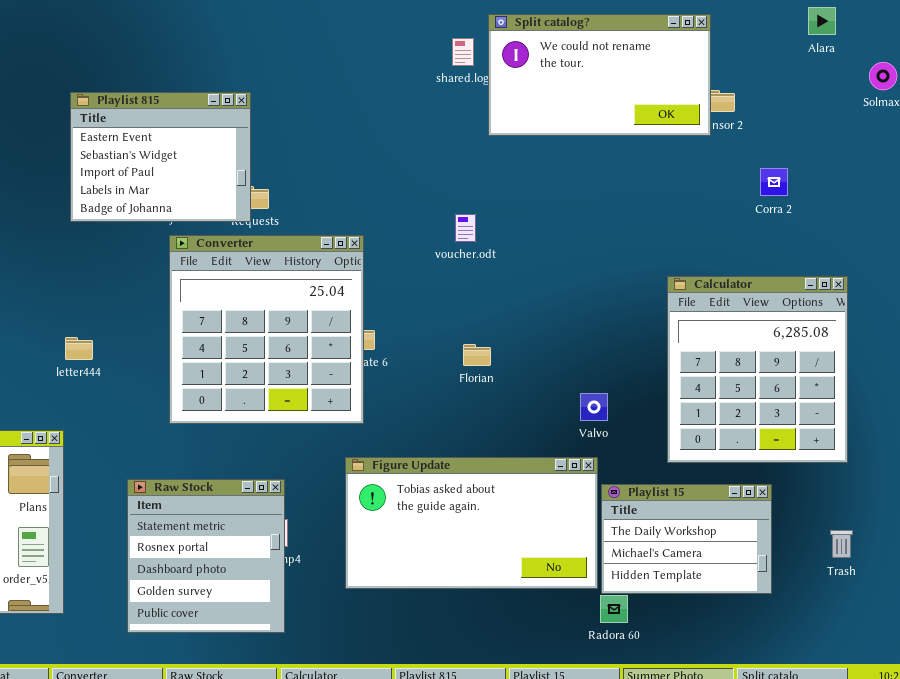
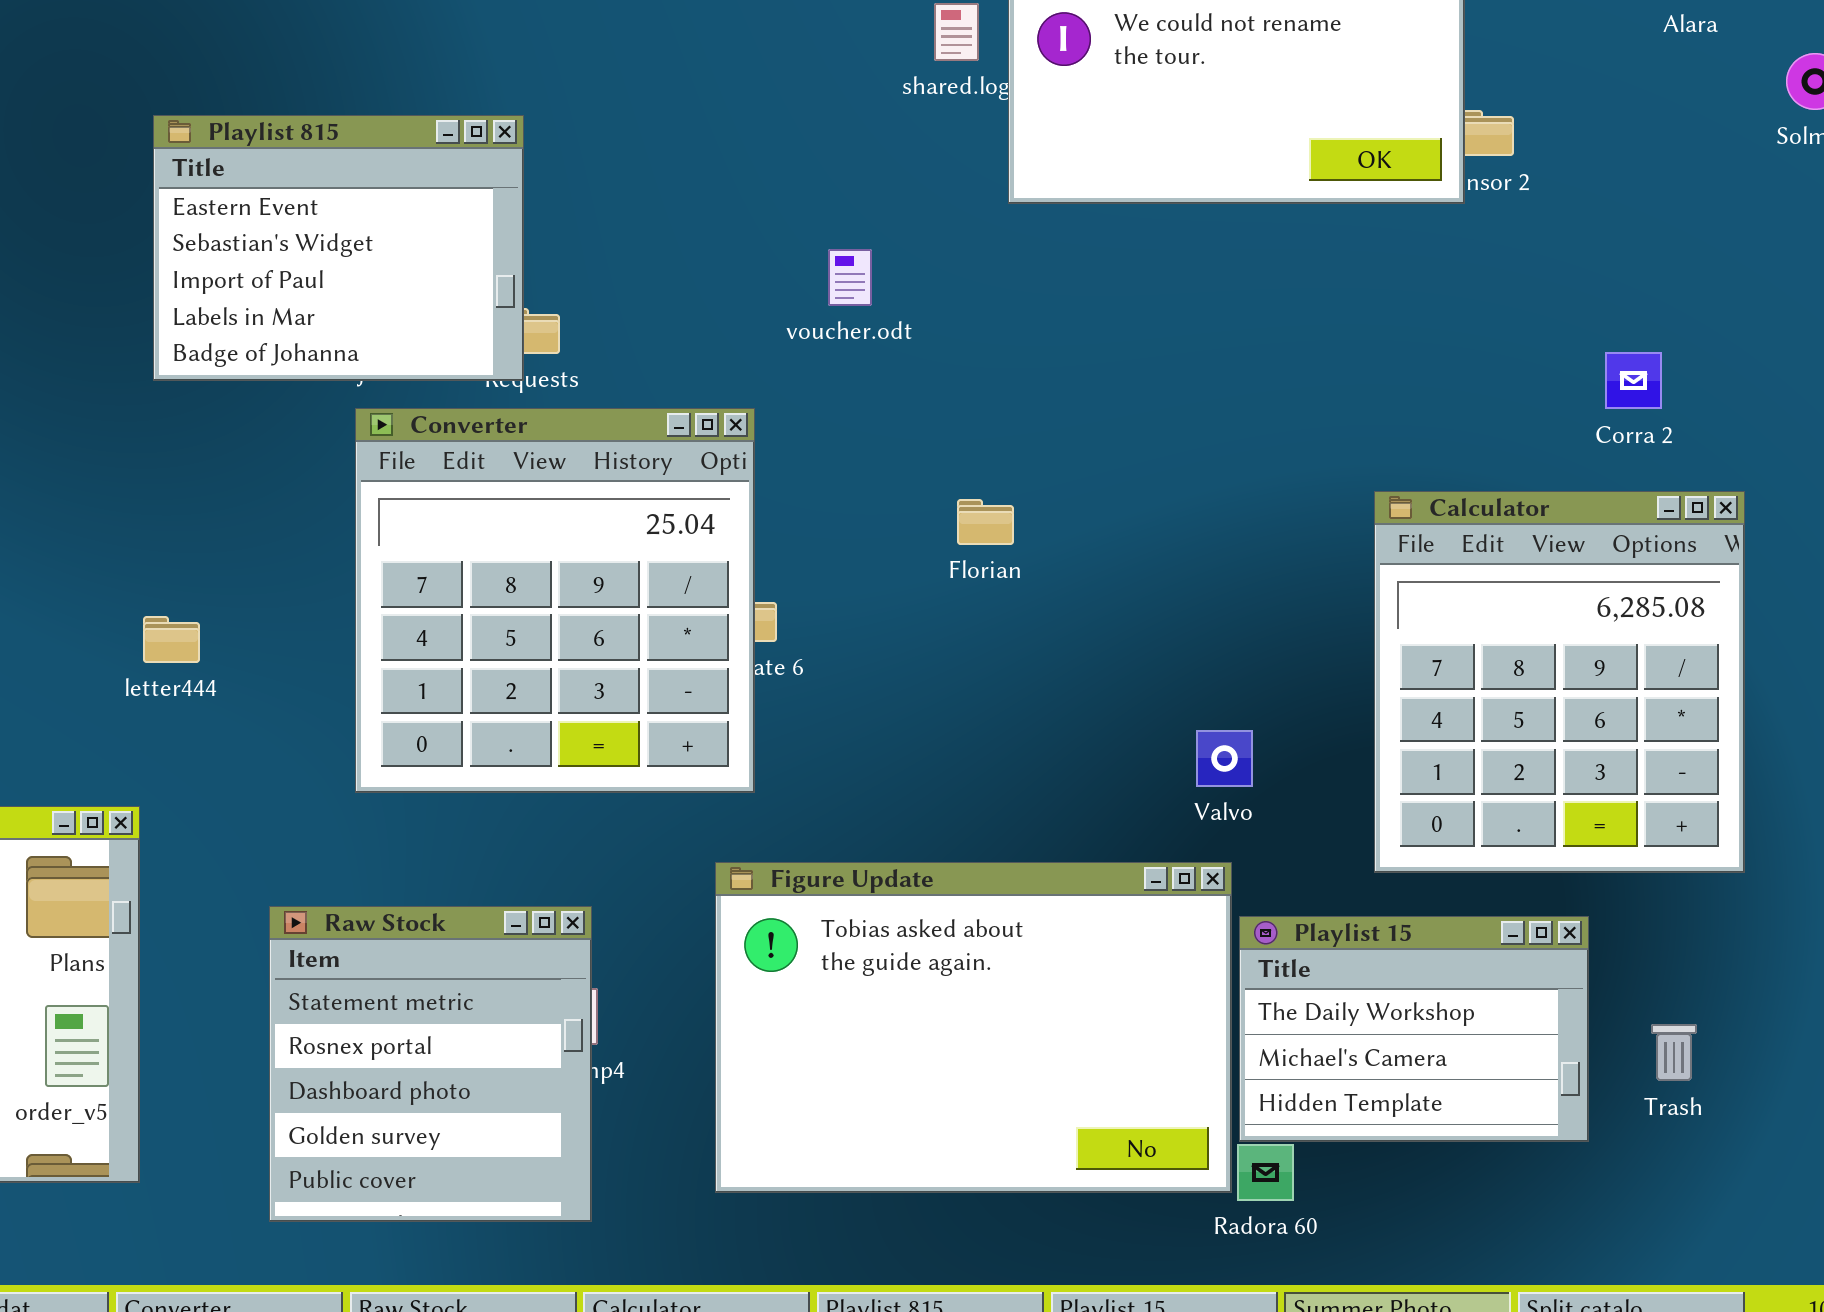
Corra 2: [760,168,788,196] -> [1605,352,1662,409], moved
voucher.odt: [455,214,476,242] -> [828,249,872,306], moved
Florian: [463,344,491,366] -> [957,499,1014,545], moved
Figure Update: [345,457,598,589] -> [715,862,1232,1193], resized
Trash: [830,530,853,558] -> [1651,1024,1697,1081], moved

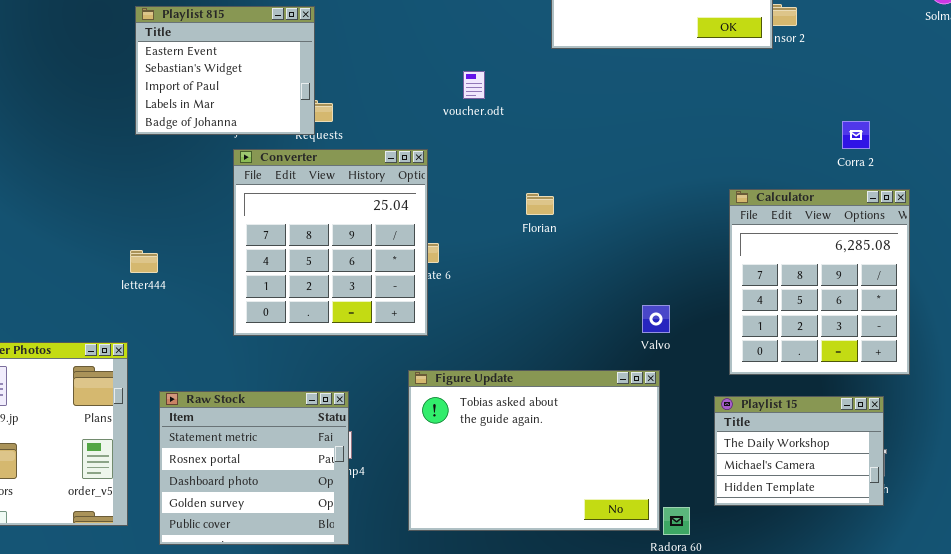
Raw Stock: [269,906,592,1222] -> [159,391,349,545], resized
Playlist 15: [1239,916,1589,1142] -> [714,396,884,506], moved

